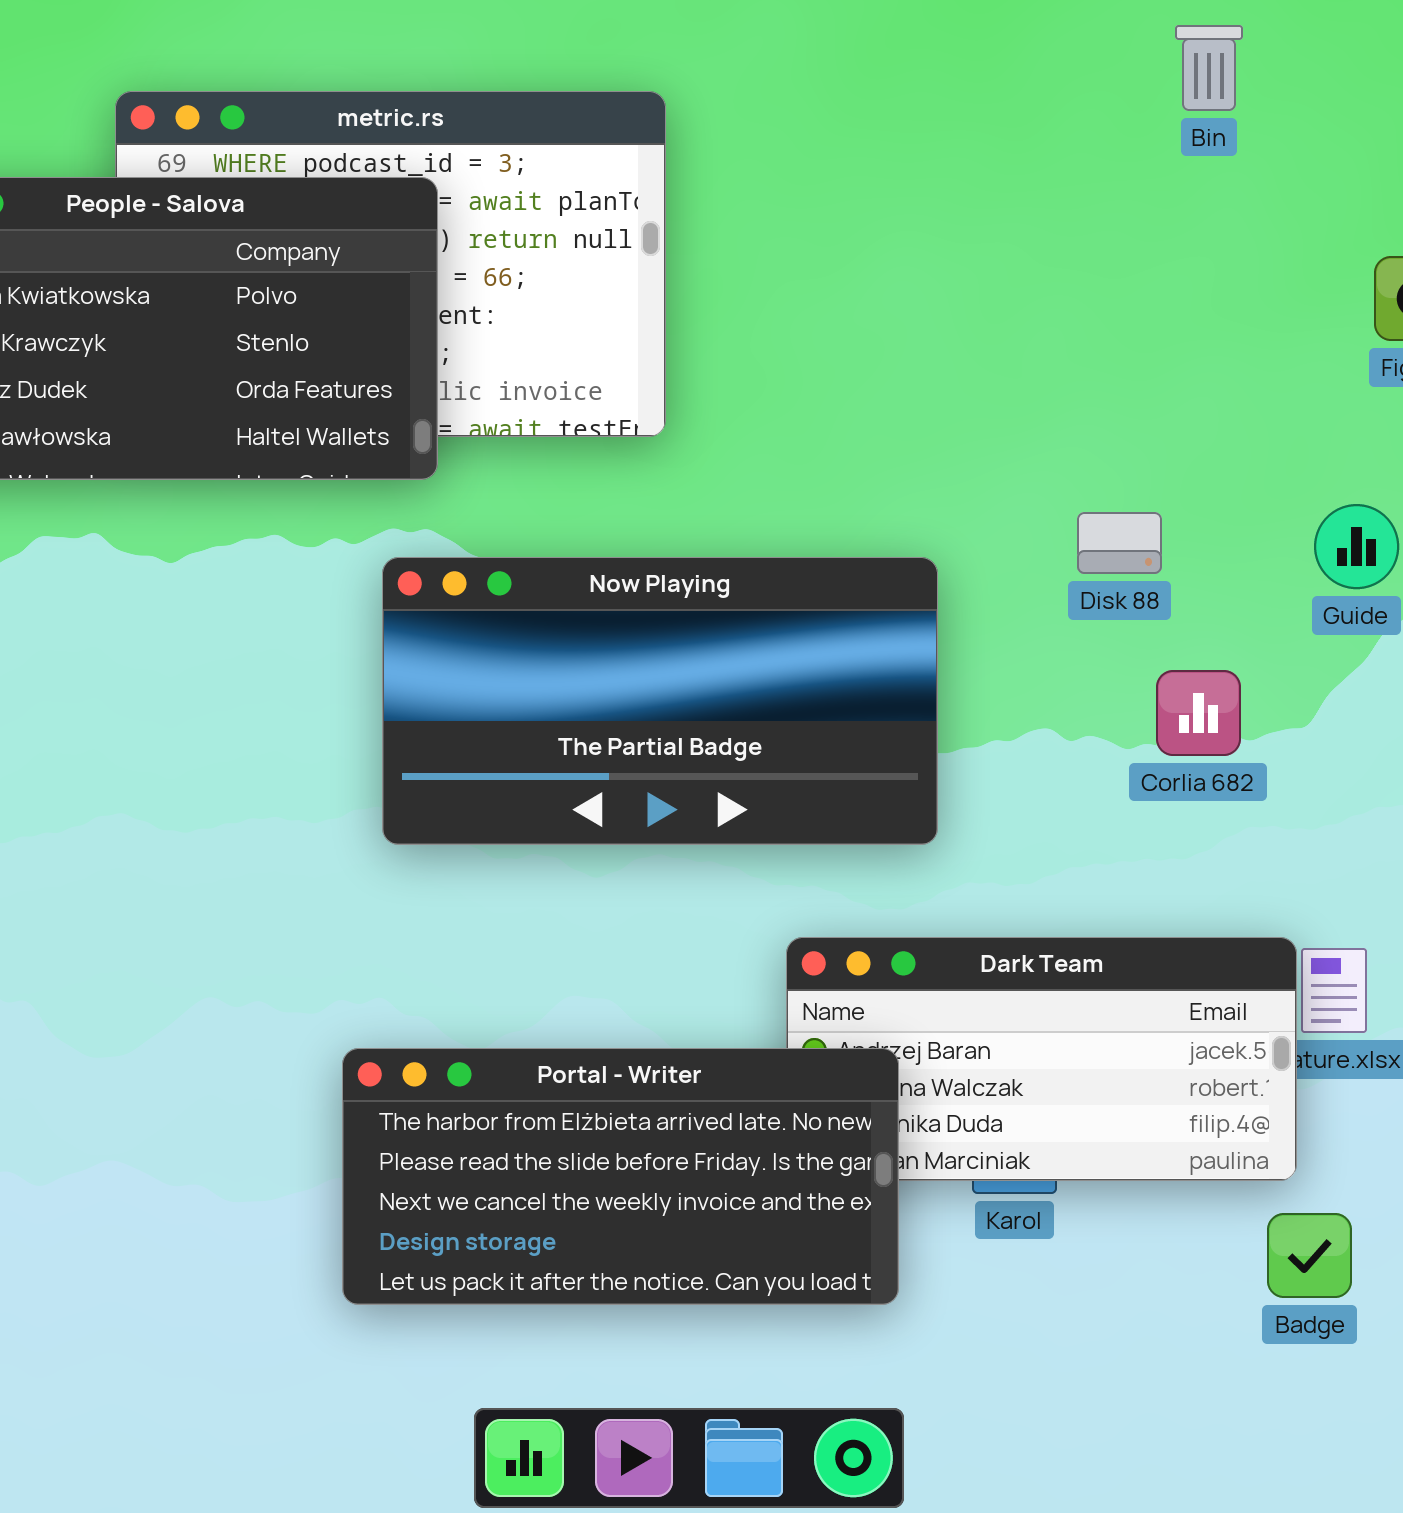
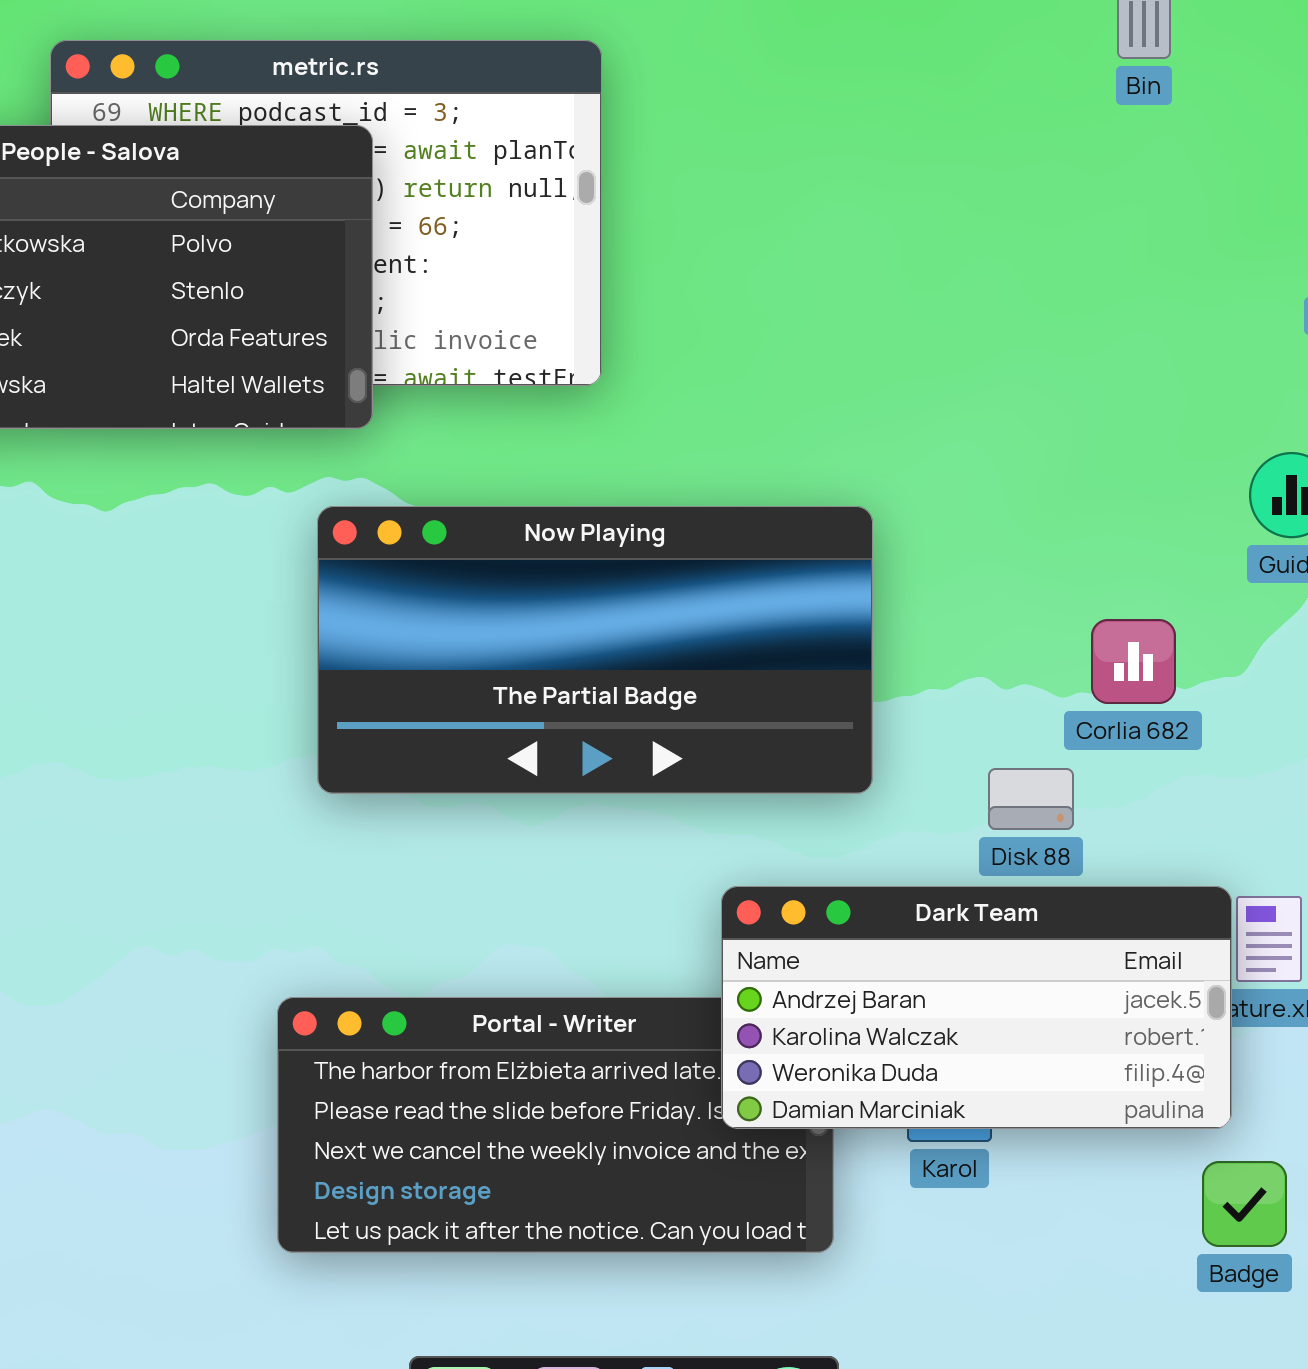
Disk 88: [1077,512,1162,574] -> [988,768,1074,830], moved
Dark Team: [786,937,1297,1181] -> [721,886,1232,1129], raised

